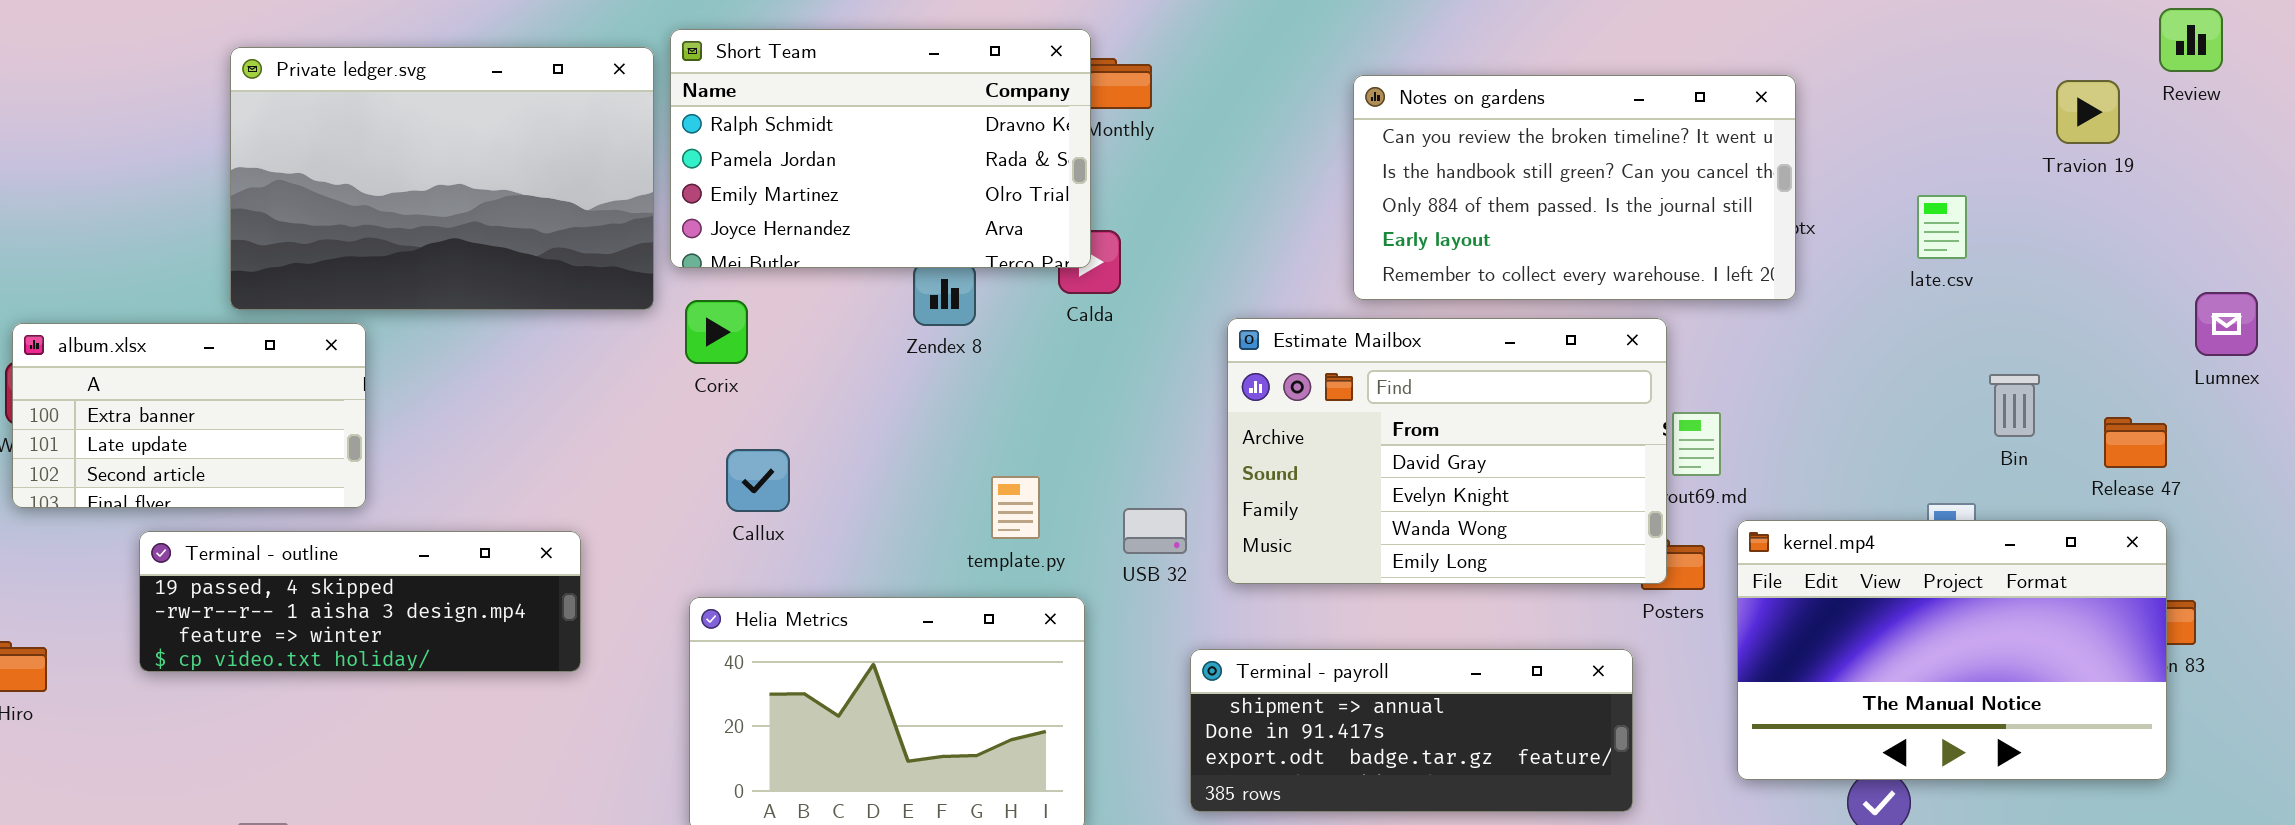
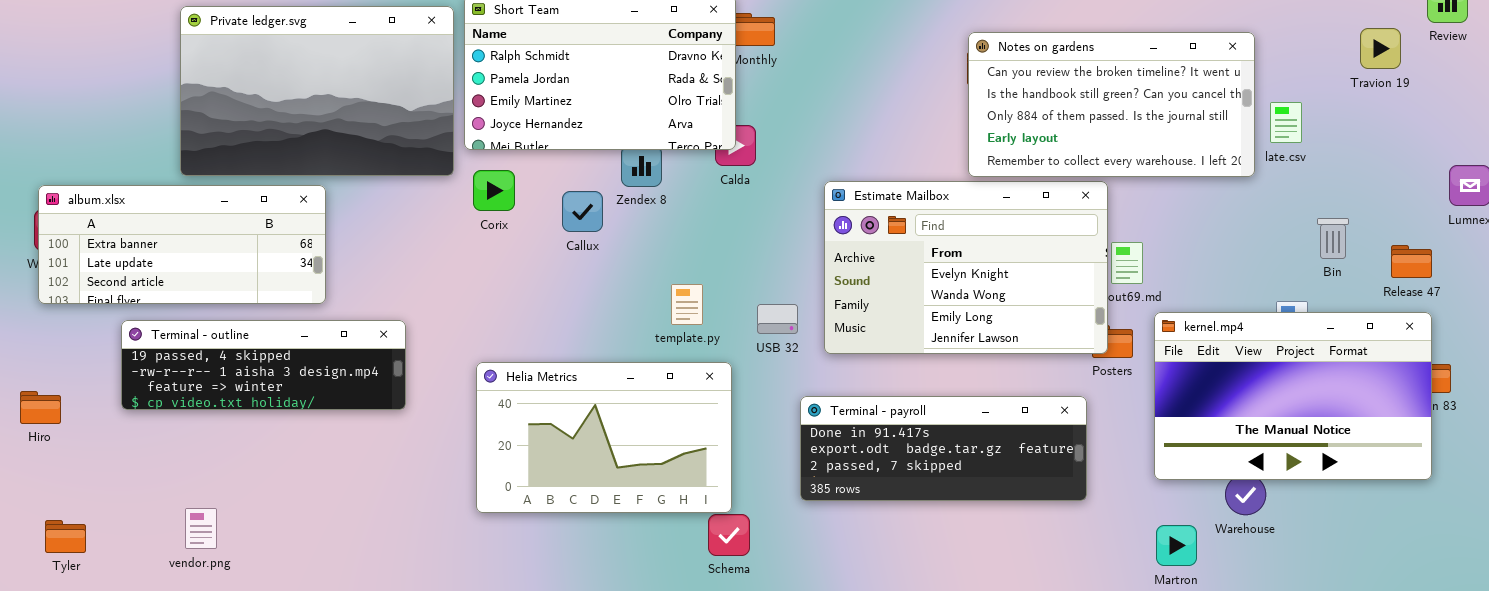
Notes on gardens: [1353,75,1796,300] -> [968,32,1255,177], moved
Estimate Mailbox: [1227,318,1667,584] -> [824,181,1108,354], scrolled down 1 row
album.xlsx: [12,323,366,508] -> [38,185,326,304], resized
Callux: [726,449,790,512] -> [562,191,603,232], moved
Terminal - payroll: [1190,649,1633,812] -> [800,396,1087,501], scrolled down 1 row

